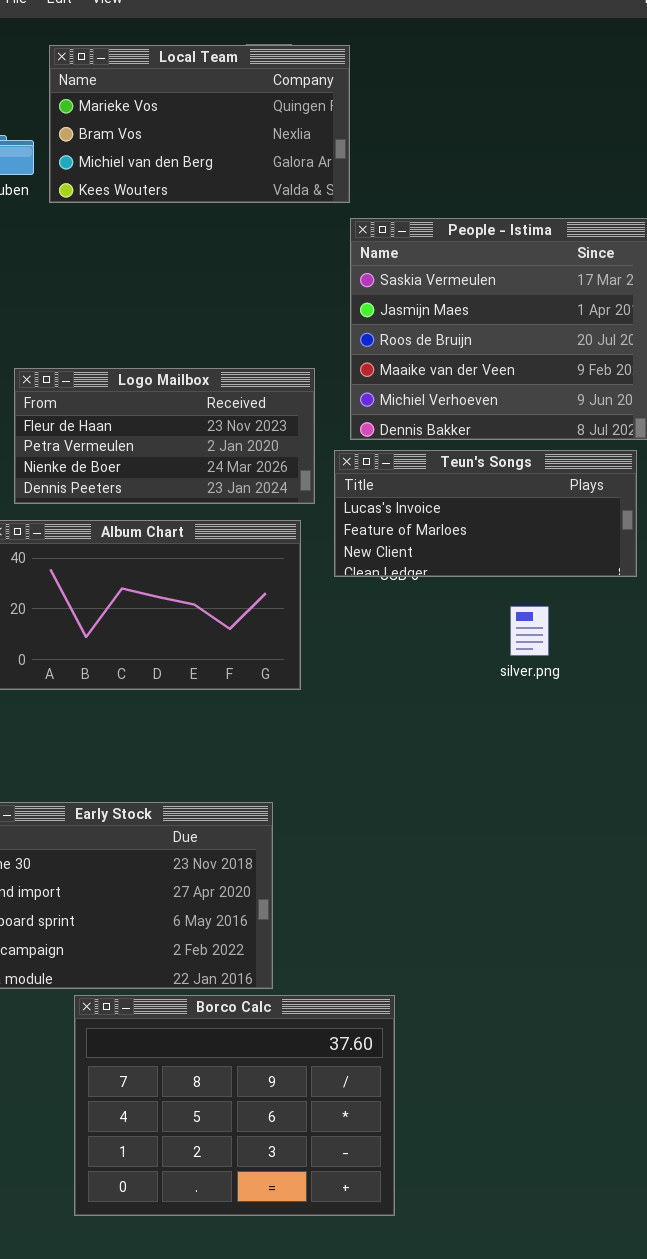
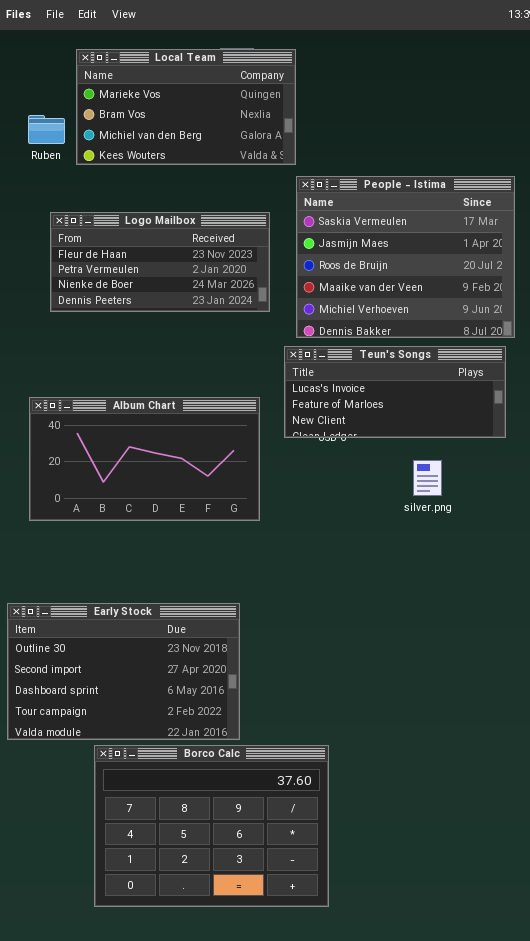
Logo Mailbox: [14,368,315,504] -> [50,212,270,312], moved

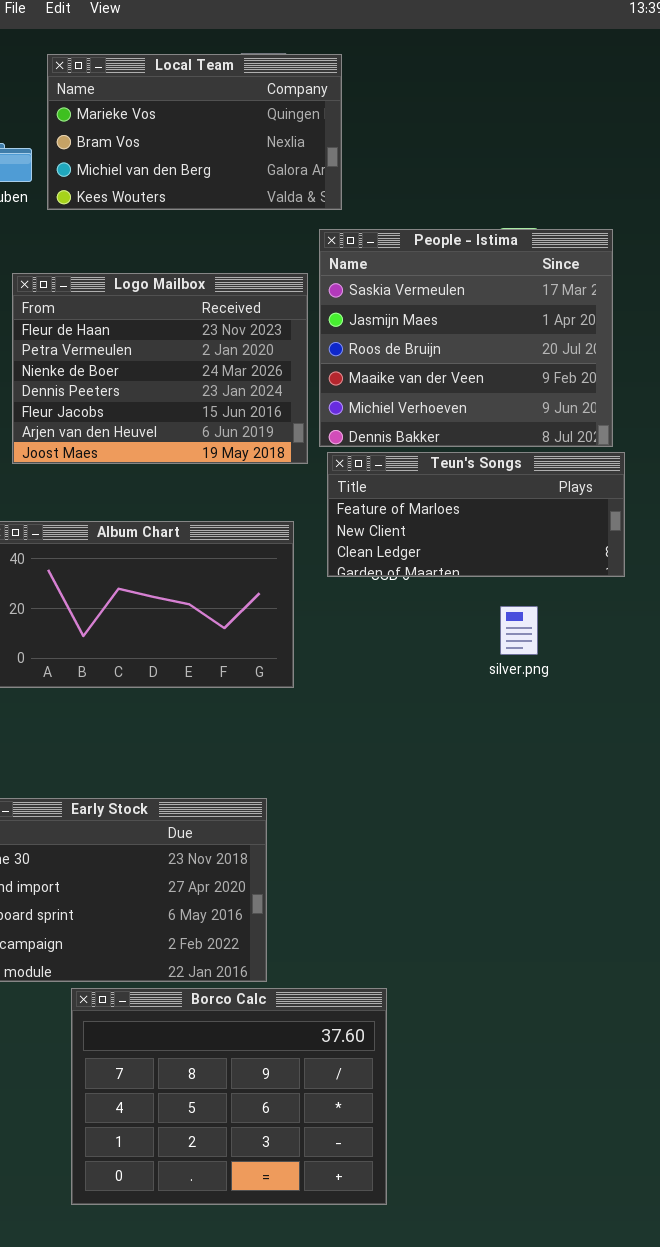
People - Istima: [296,176,515,338] -> [319,229,613,447], moved
Logo Mailbox: [50,212,270,312] -> [12,273,308,464], resized
Teun's Songs: [284,346,506,438] -> [327,452,625,577], scrolled down 1 row

